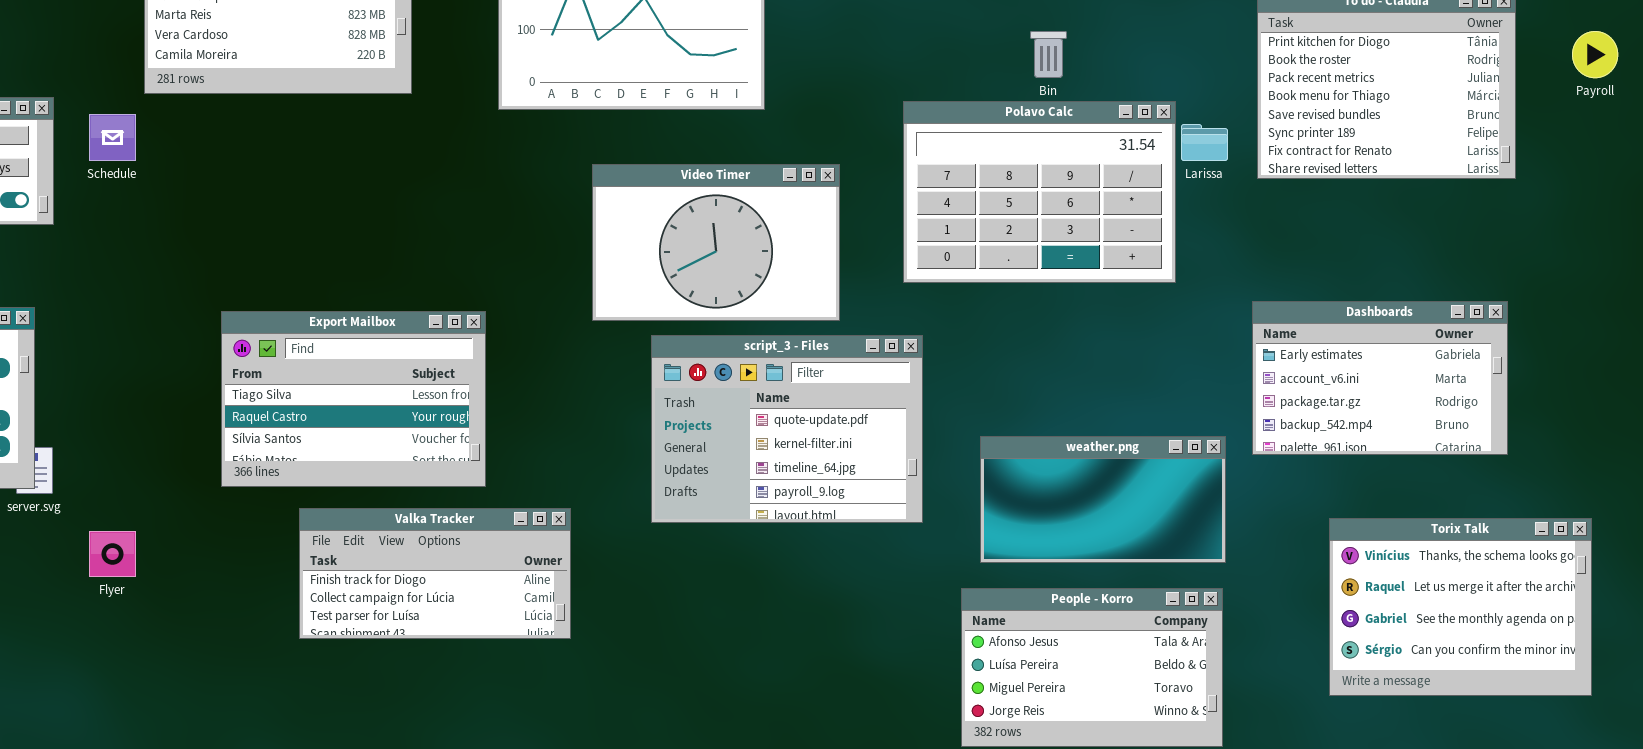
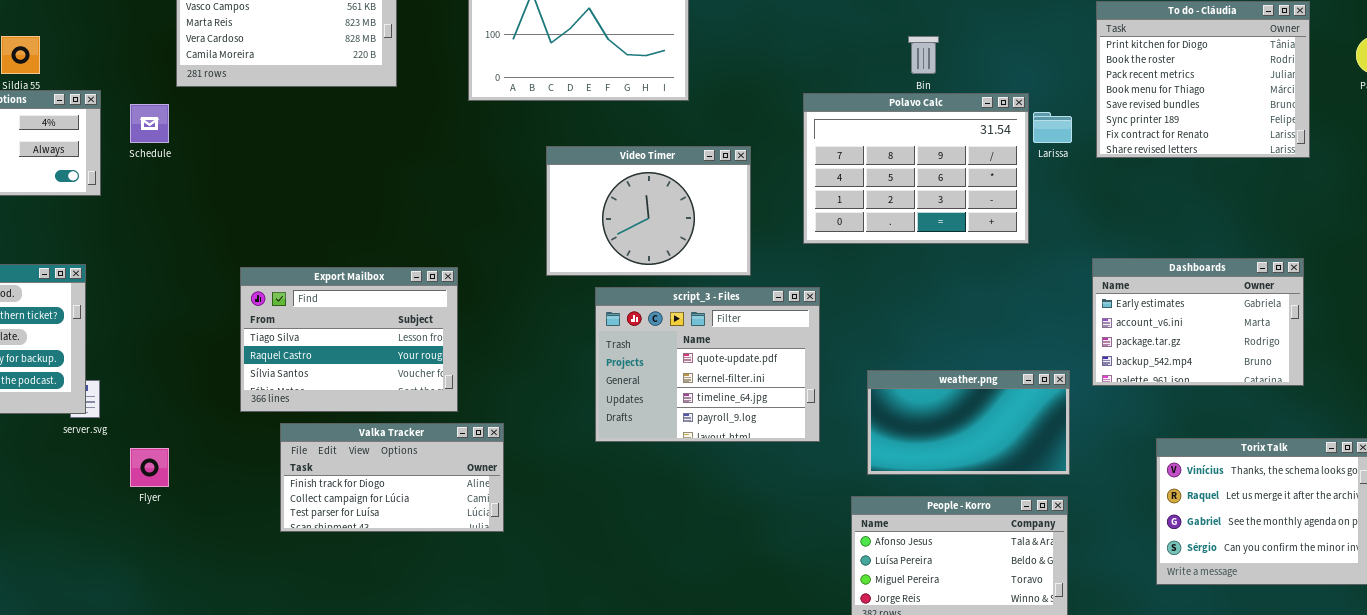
Valka Tracker: [299,508,571,639] -> [280,423,504,532], moved

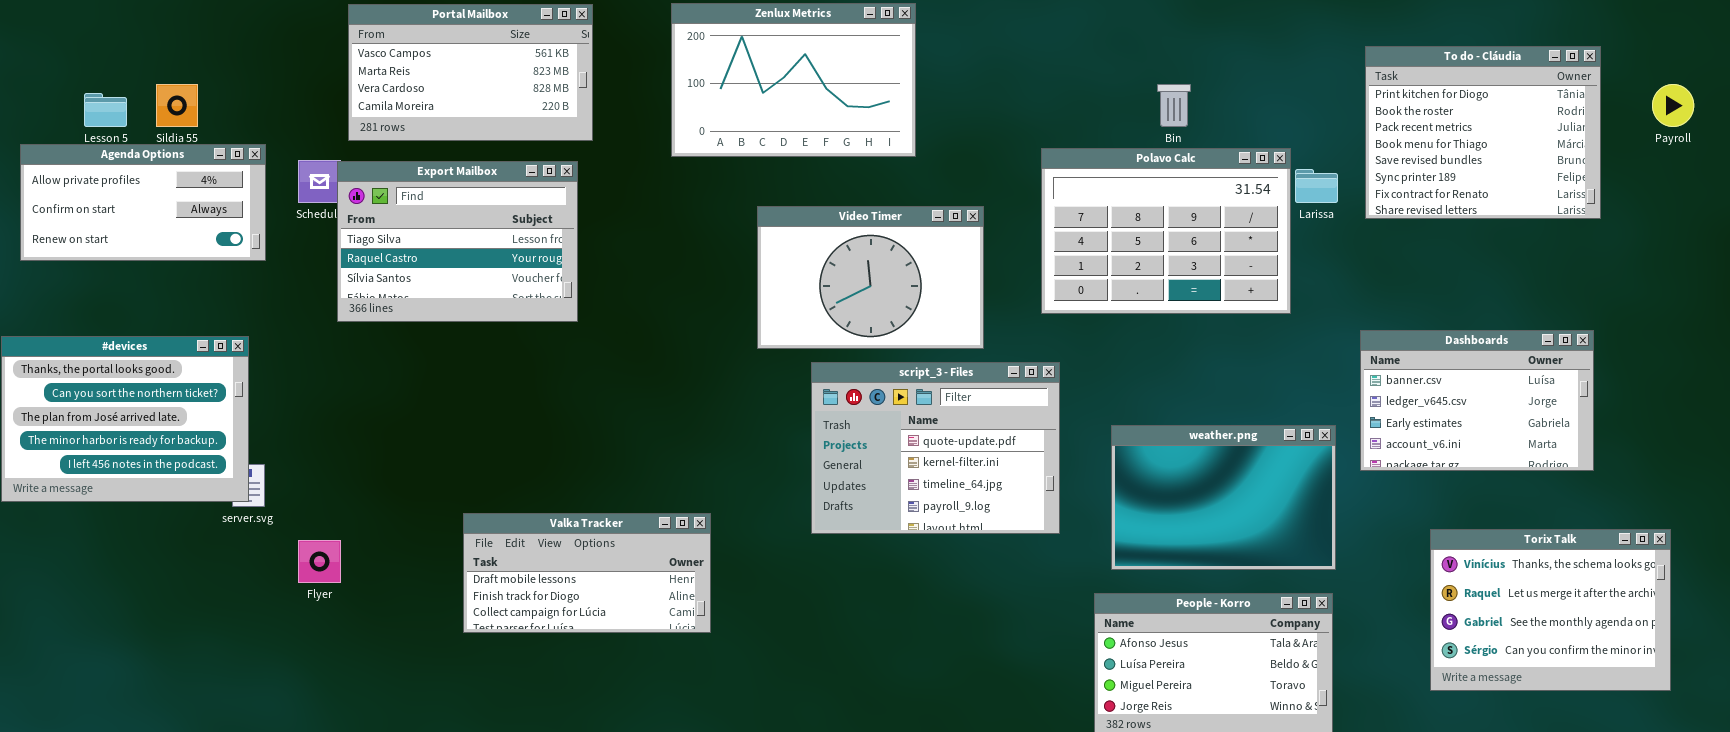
Dashboards: [1092,258,1304,386] -> [1360,330,1594,471], scrolled up 2 rows
Export Mailbox: [240,267,458,412] -> [337,161,578,322], moved
weather.png: [867,370,1070,475] -> [1111,425,1336,570], resized
Valka Tracker: [280,423,504,532] -> [463,513,711,633], scrolled up 1 row

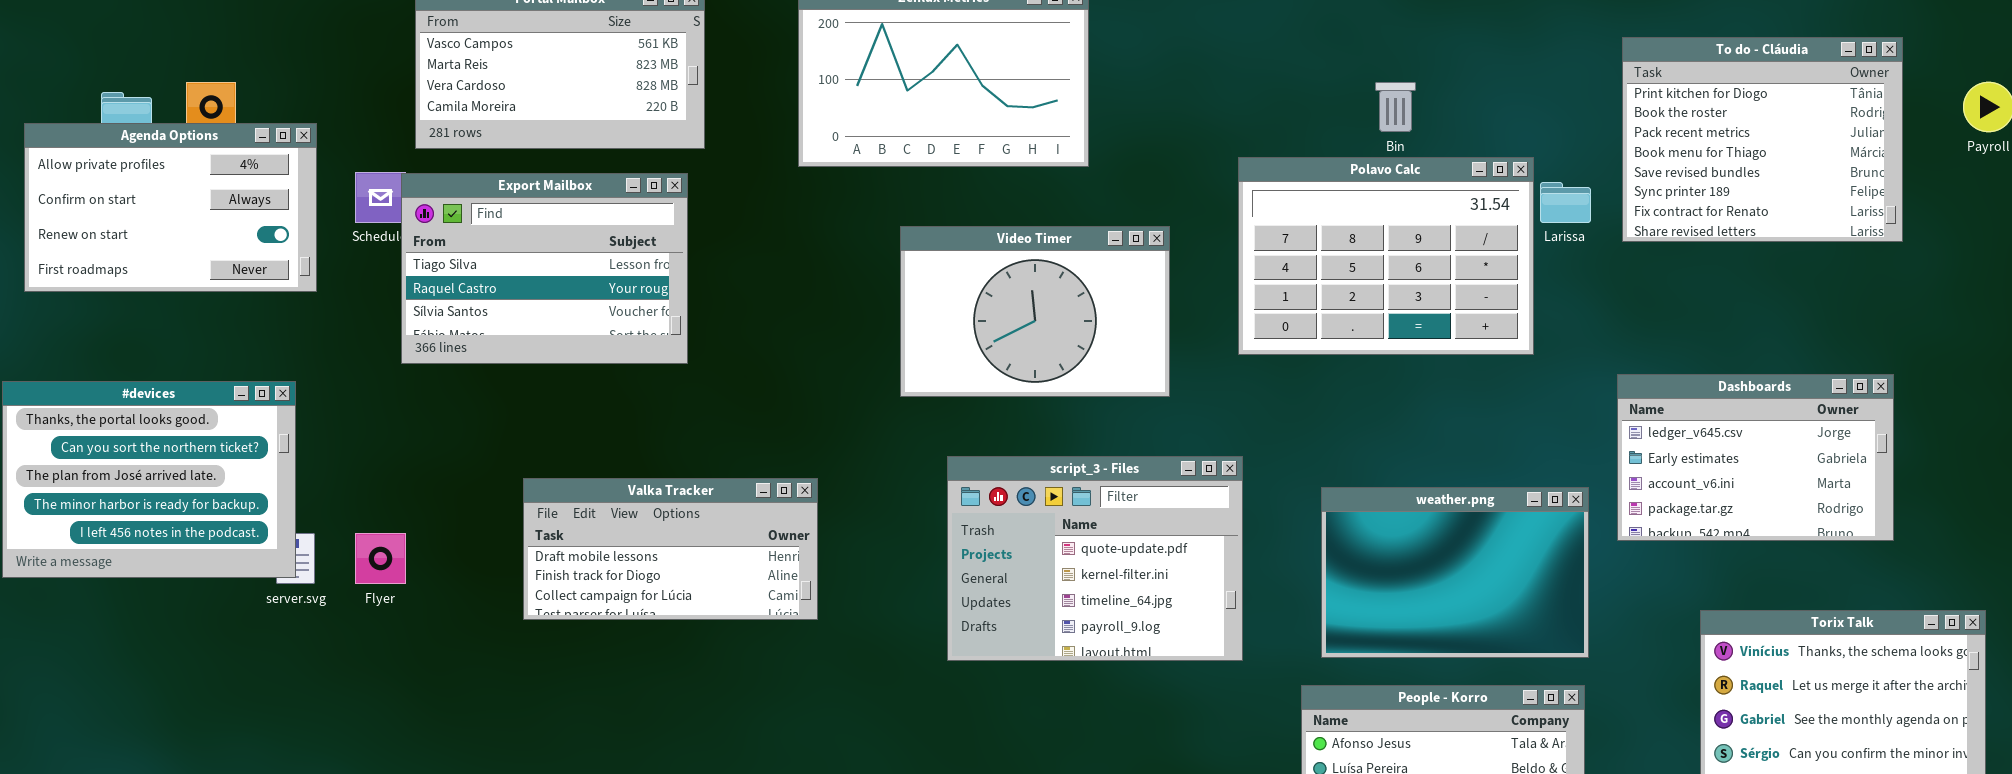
Agenda Options: [20,144,266,261] -> [24,123,317,292], resized
Dashboards: [1360,330,1594,471] -> [1617,374,1894,541], scrolled down 1 row
script_3 - Files: [811,362,1060,534] -> [947,456,1243,661], moved
Valka Tracker: [463,513,711,633] -> [523,478,818,620], moved
Flyer: [298,540,341,583] -> [355,533,406,584], moved

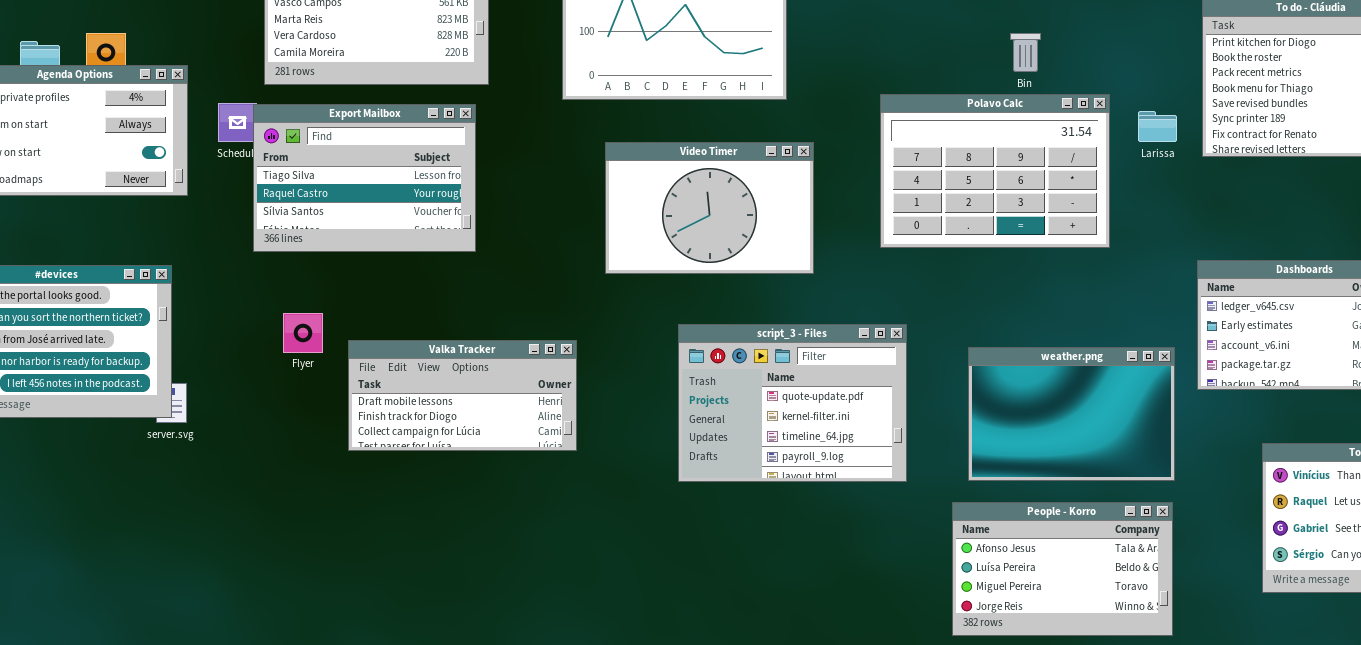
Polavo Calc: [1238,157,1534,355] -> [880,94,1110,248], moved
Video Timer: [900,226,1170,397] -> [605,142,814,274], moved
Flyer: [355,533,406,584] -> [283,313,323,353], moved

